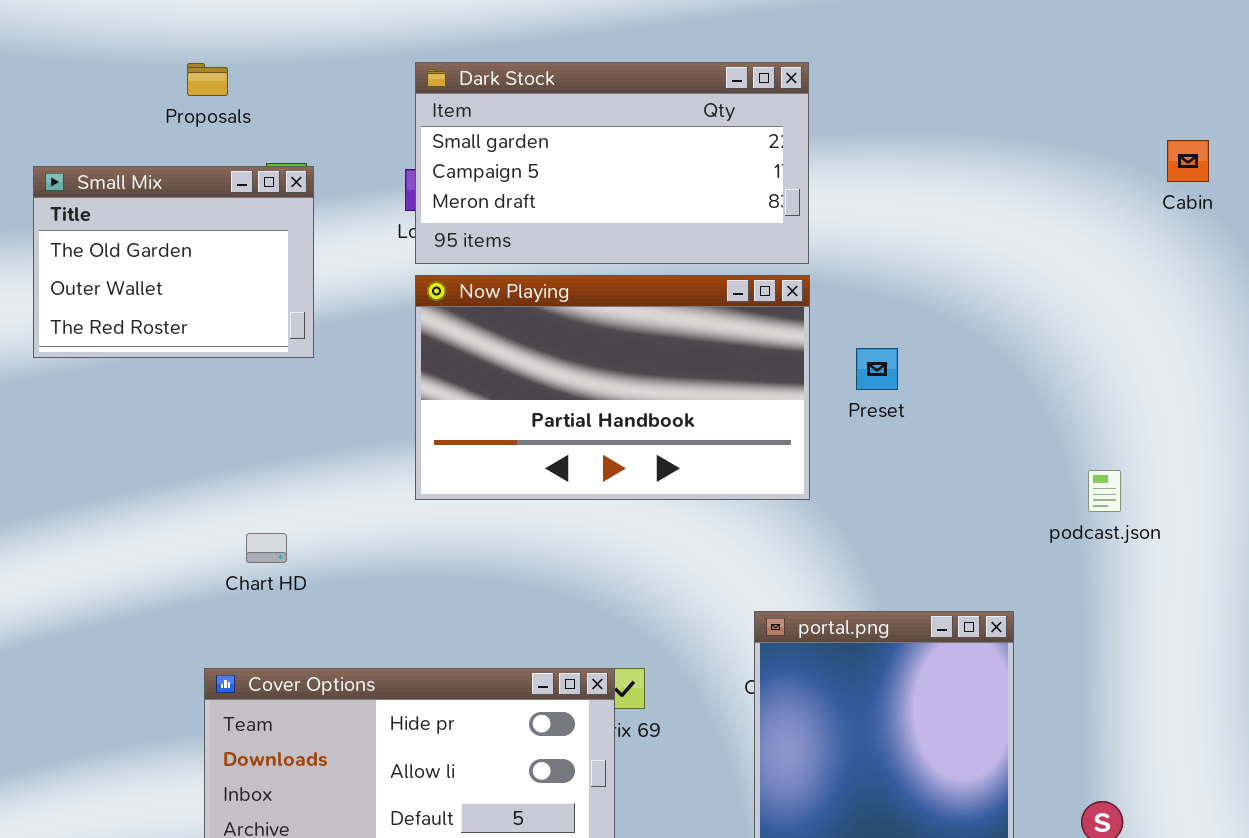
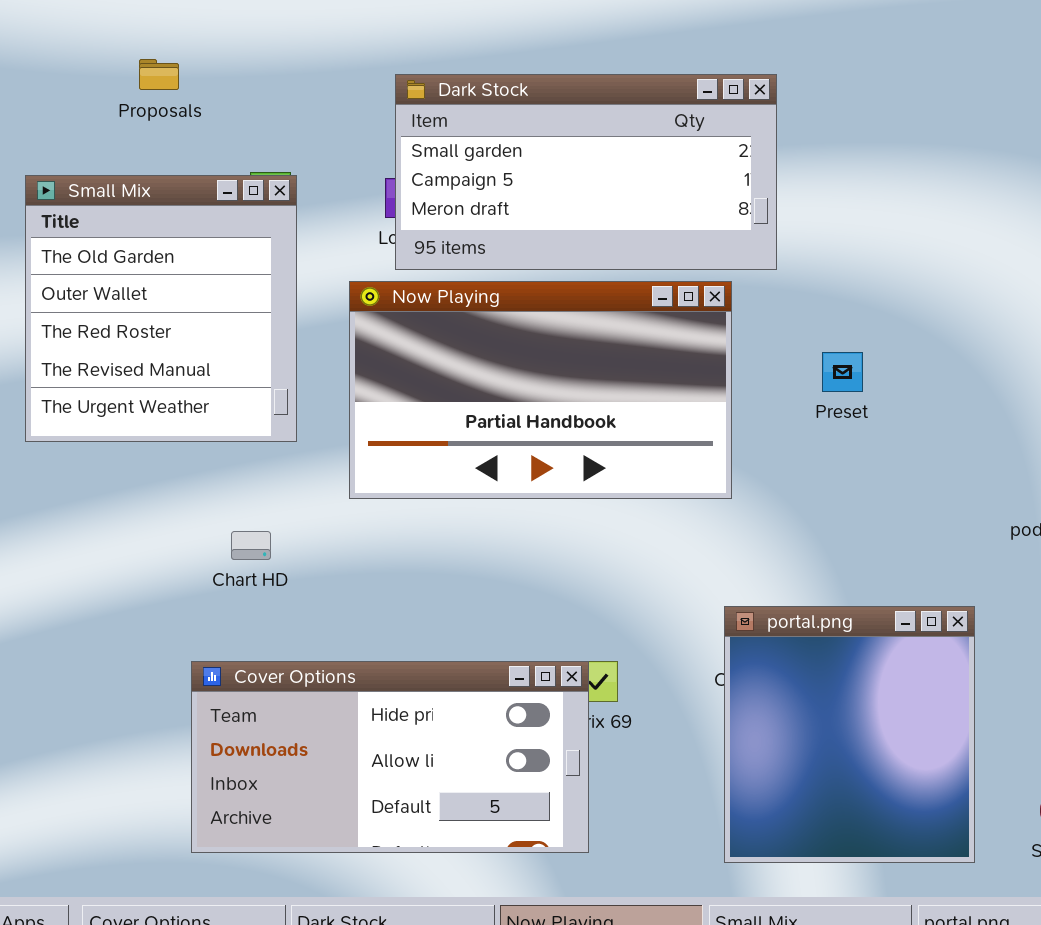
Proposals: [187,63,228,96] -> [139,59,179,90], moved
Small Mix: [33,166,314,358] -> [25,175,297,442], resized
Now Playing: [415,275,810,500] -> [349,281,732,499], moved

